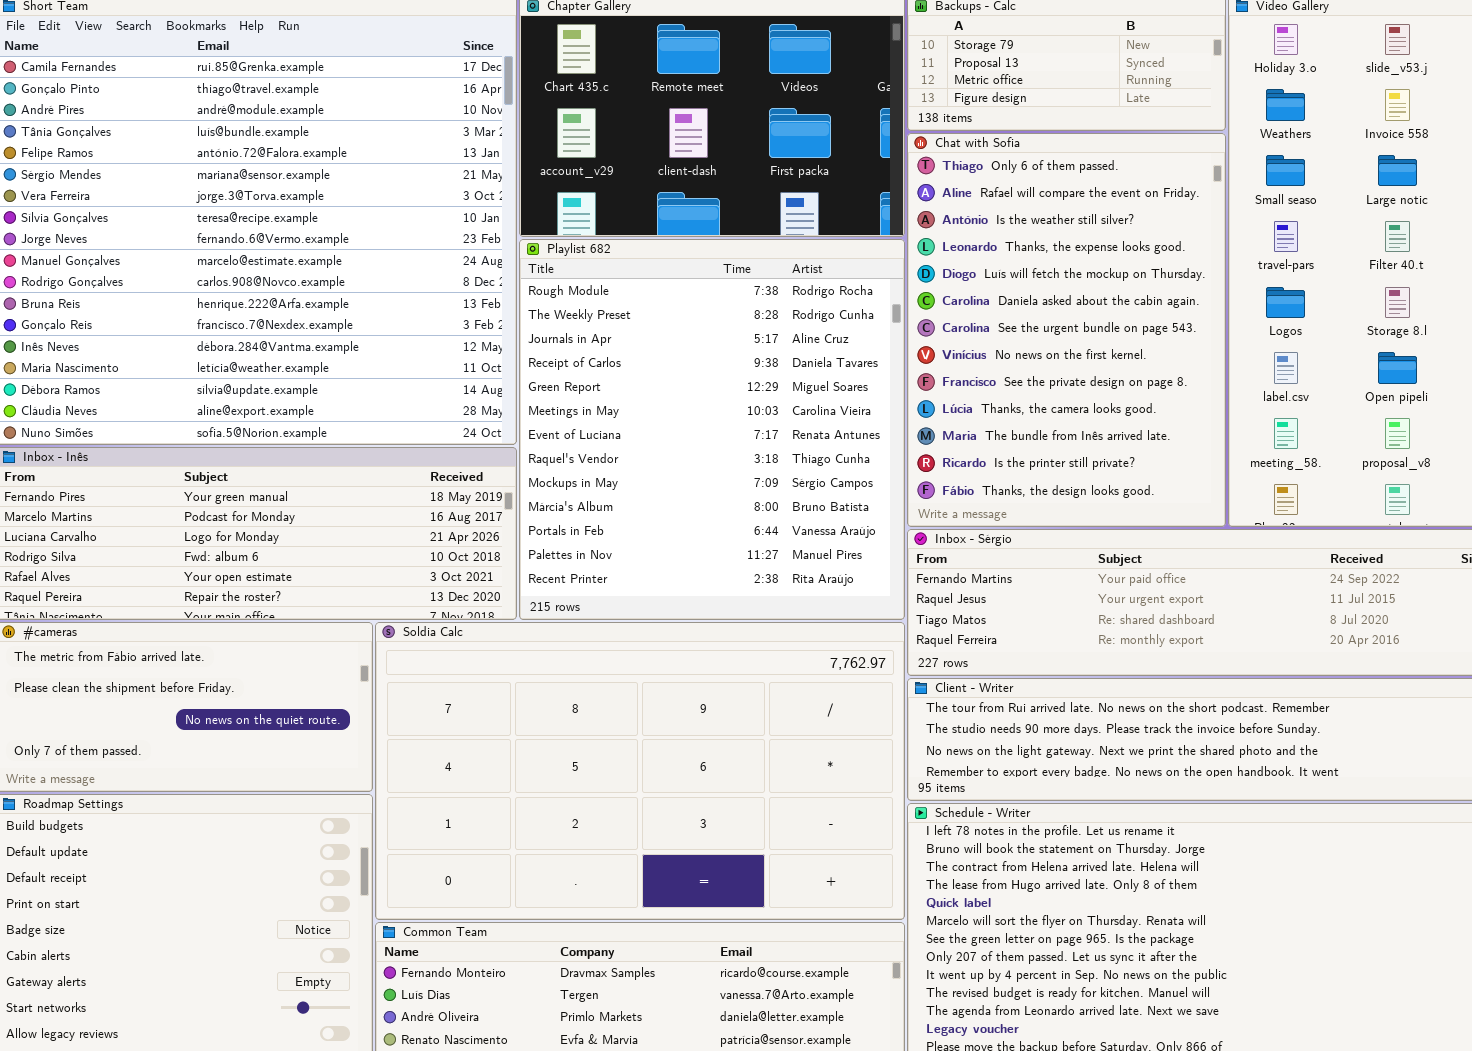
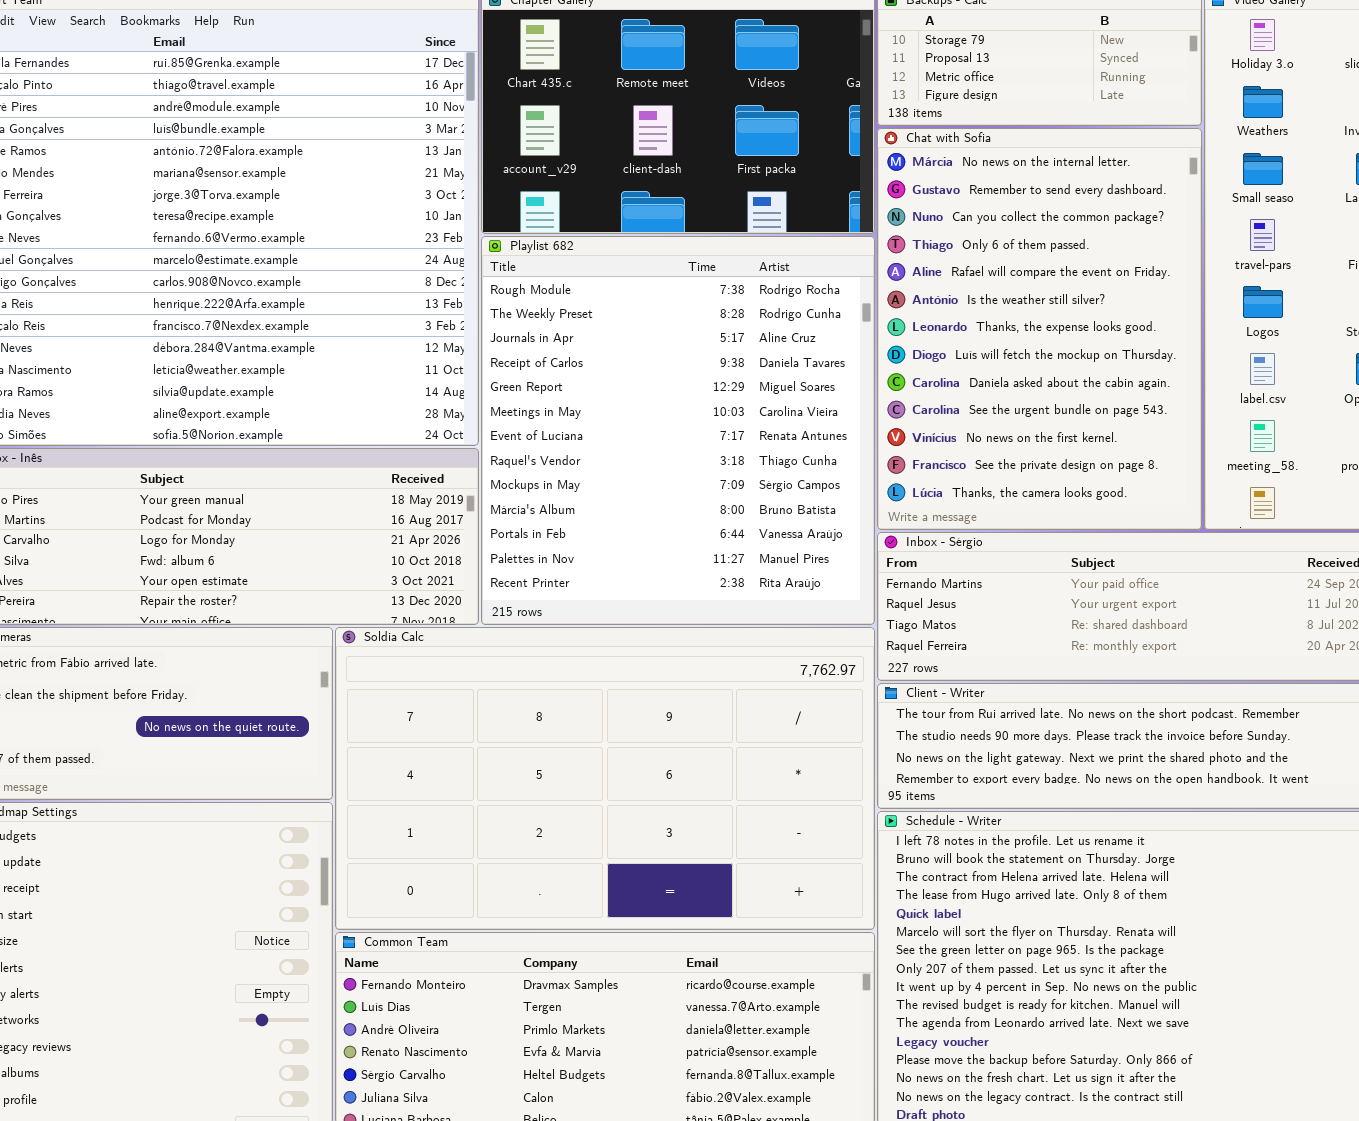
Chat with Sofia: [907,133,1226,527] -> [877,128,1202,530], scrolled up 3 rows

